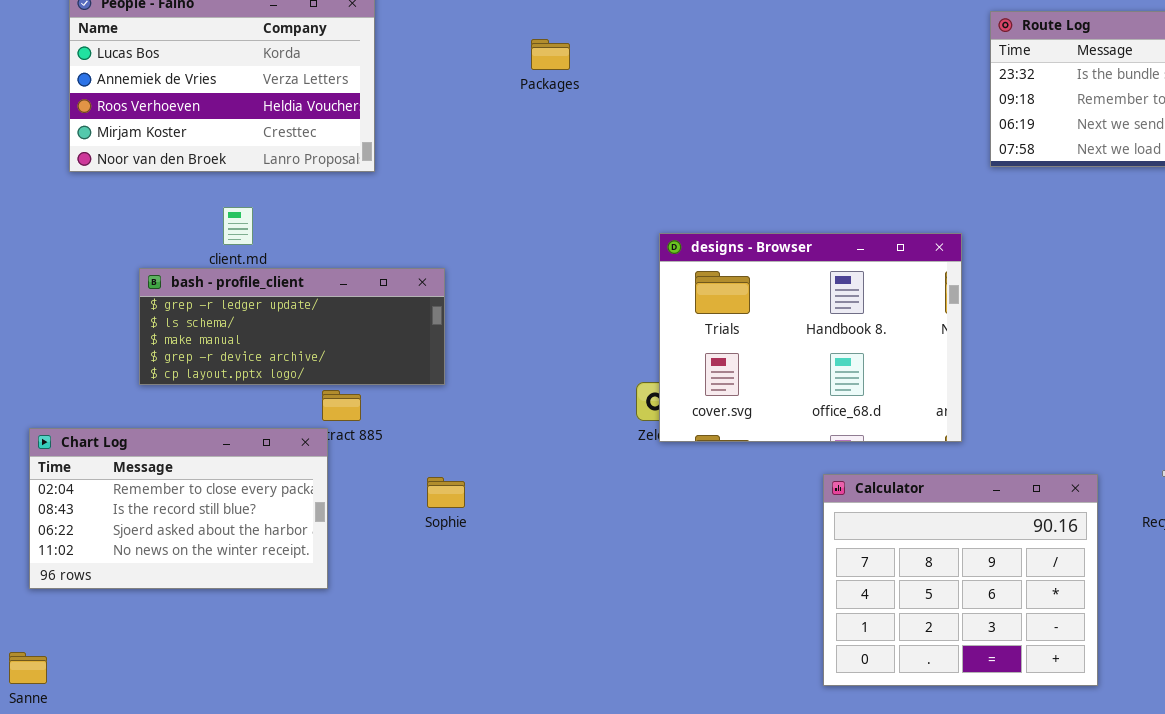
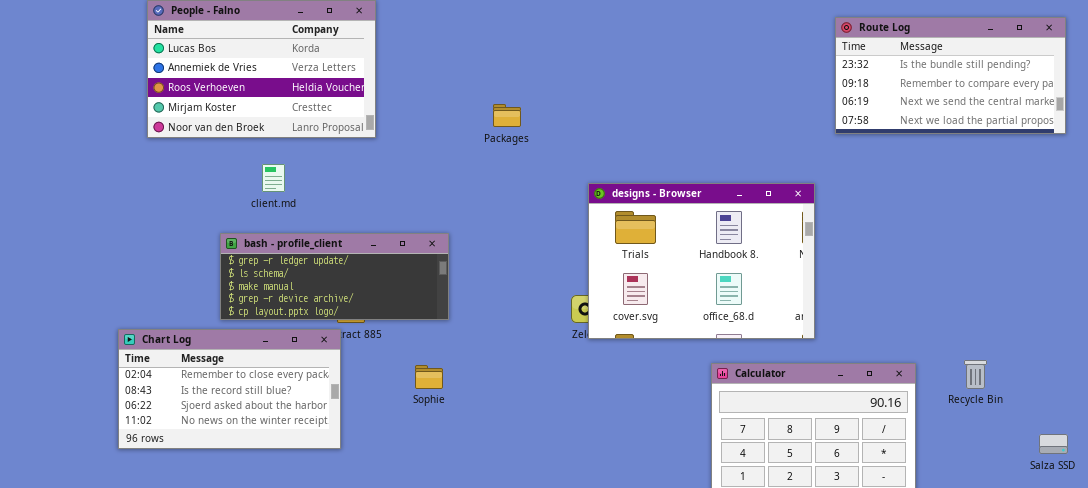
Packages: [531,39,570,70] -> [493,104,521,127], moved
bash - profile_client: [139,268,445,385] -> [220,233,449,320], moved

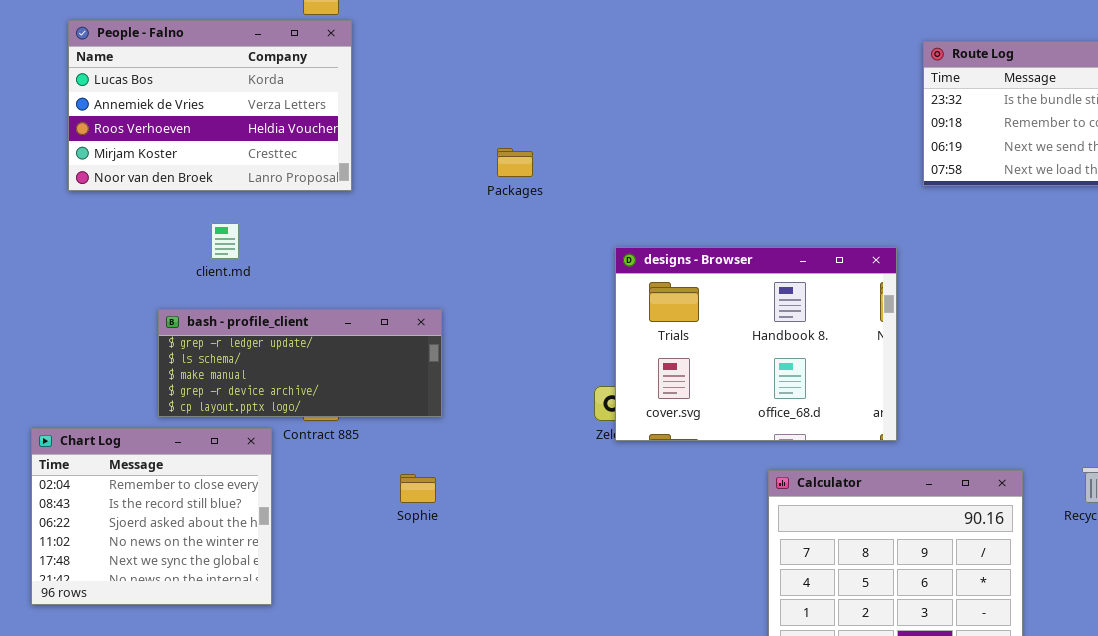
Chart Log: [118,329,341,449] -> [31,428,272,605], resized

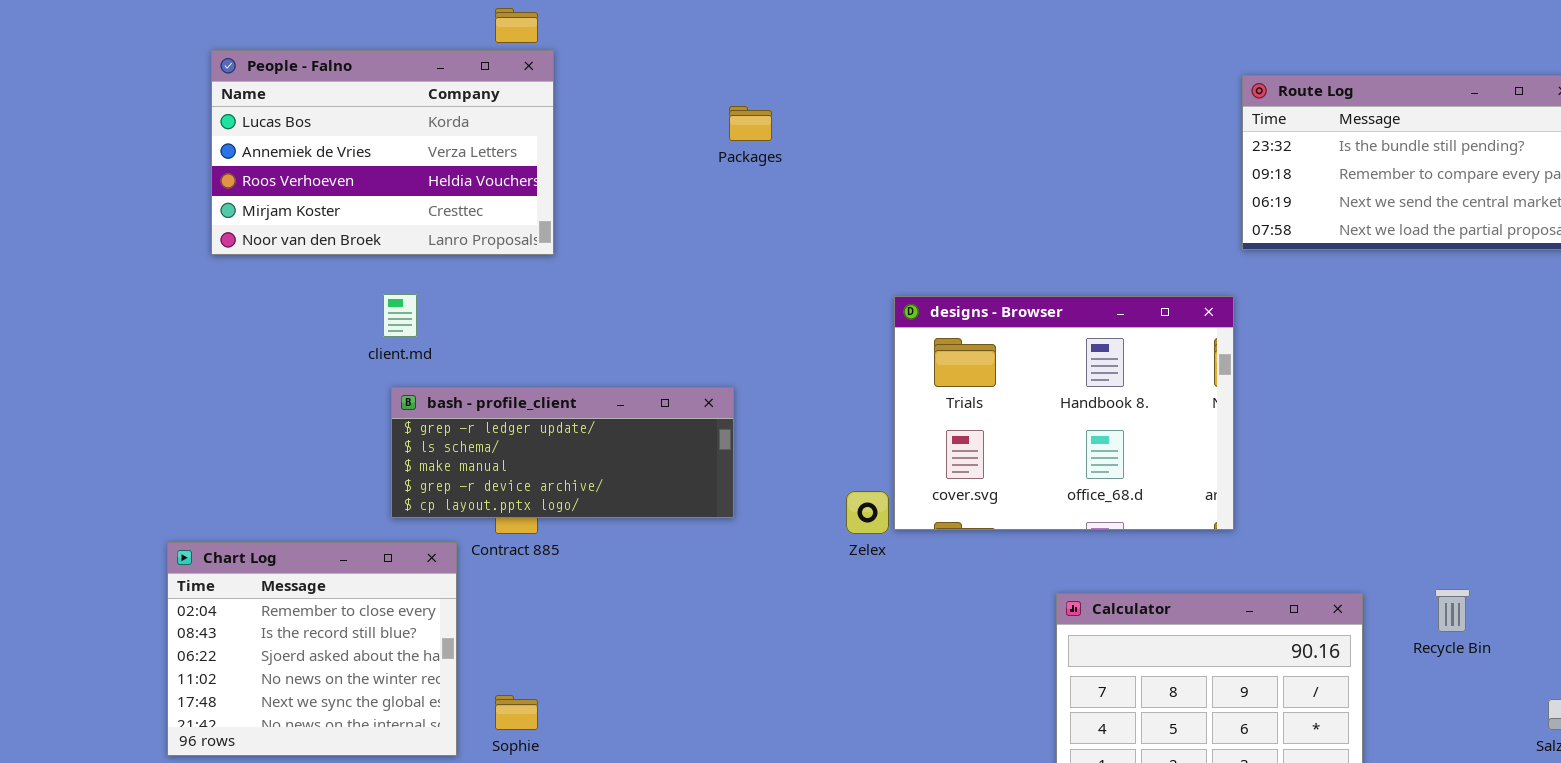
Packages: [497,148,533,177] -> [729,106,772,141], moved
designs - Browser: [615,247,897,441] -> [894,296,1234,530], moved
bash - profile_client: [158,309,442,417] -> [391,387,734,518], moved
Sophie: [400,474,436,503] -> [495,695,538,730], moved

